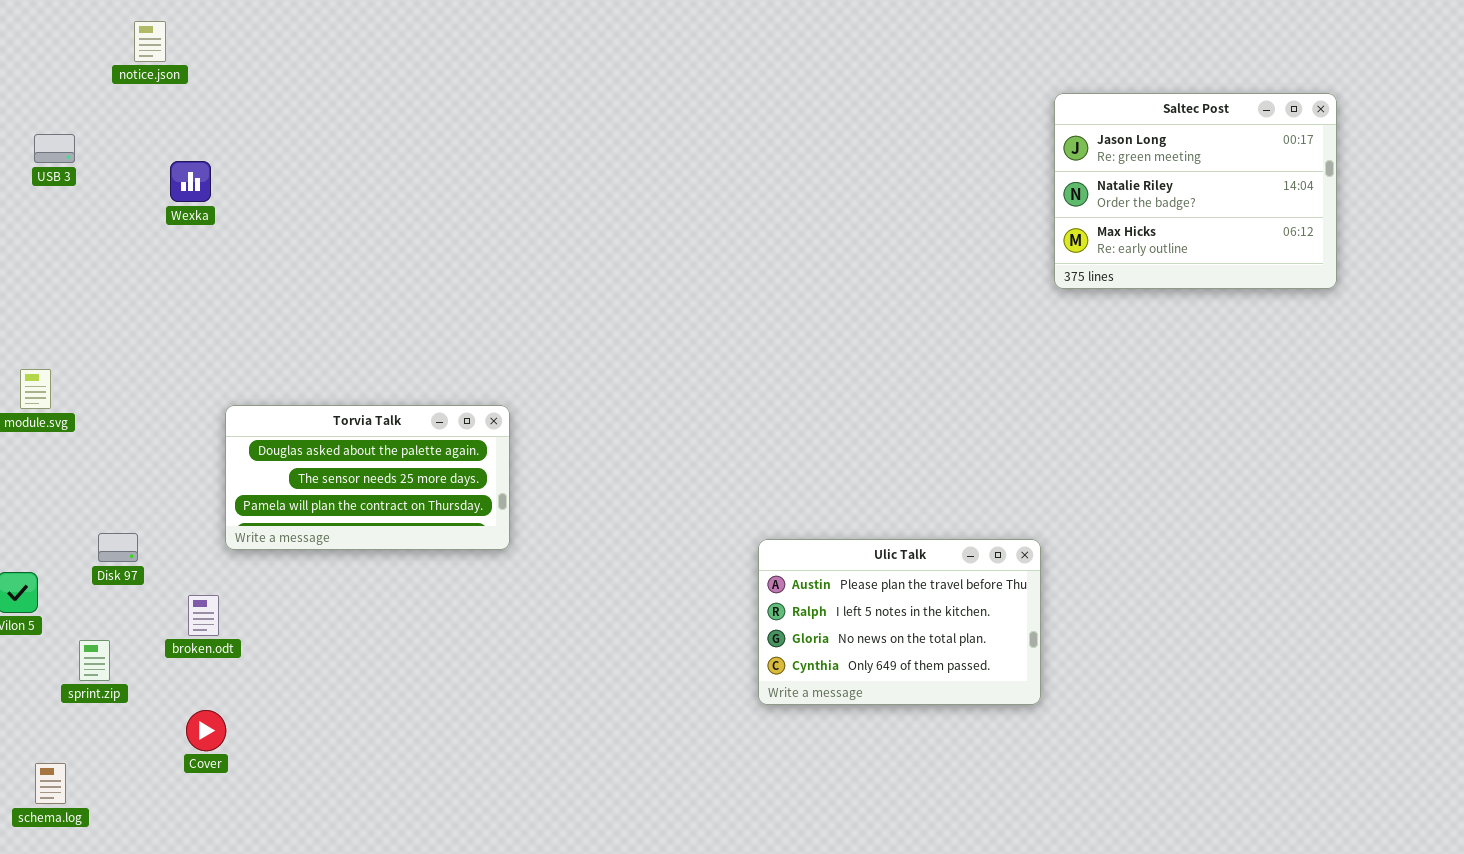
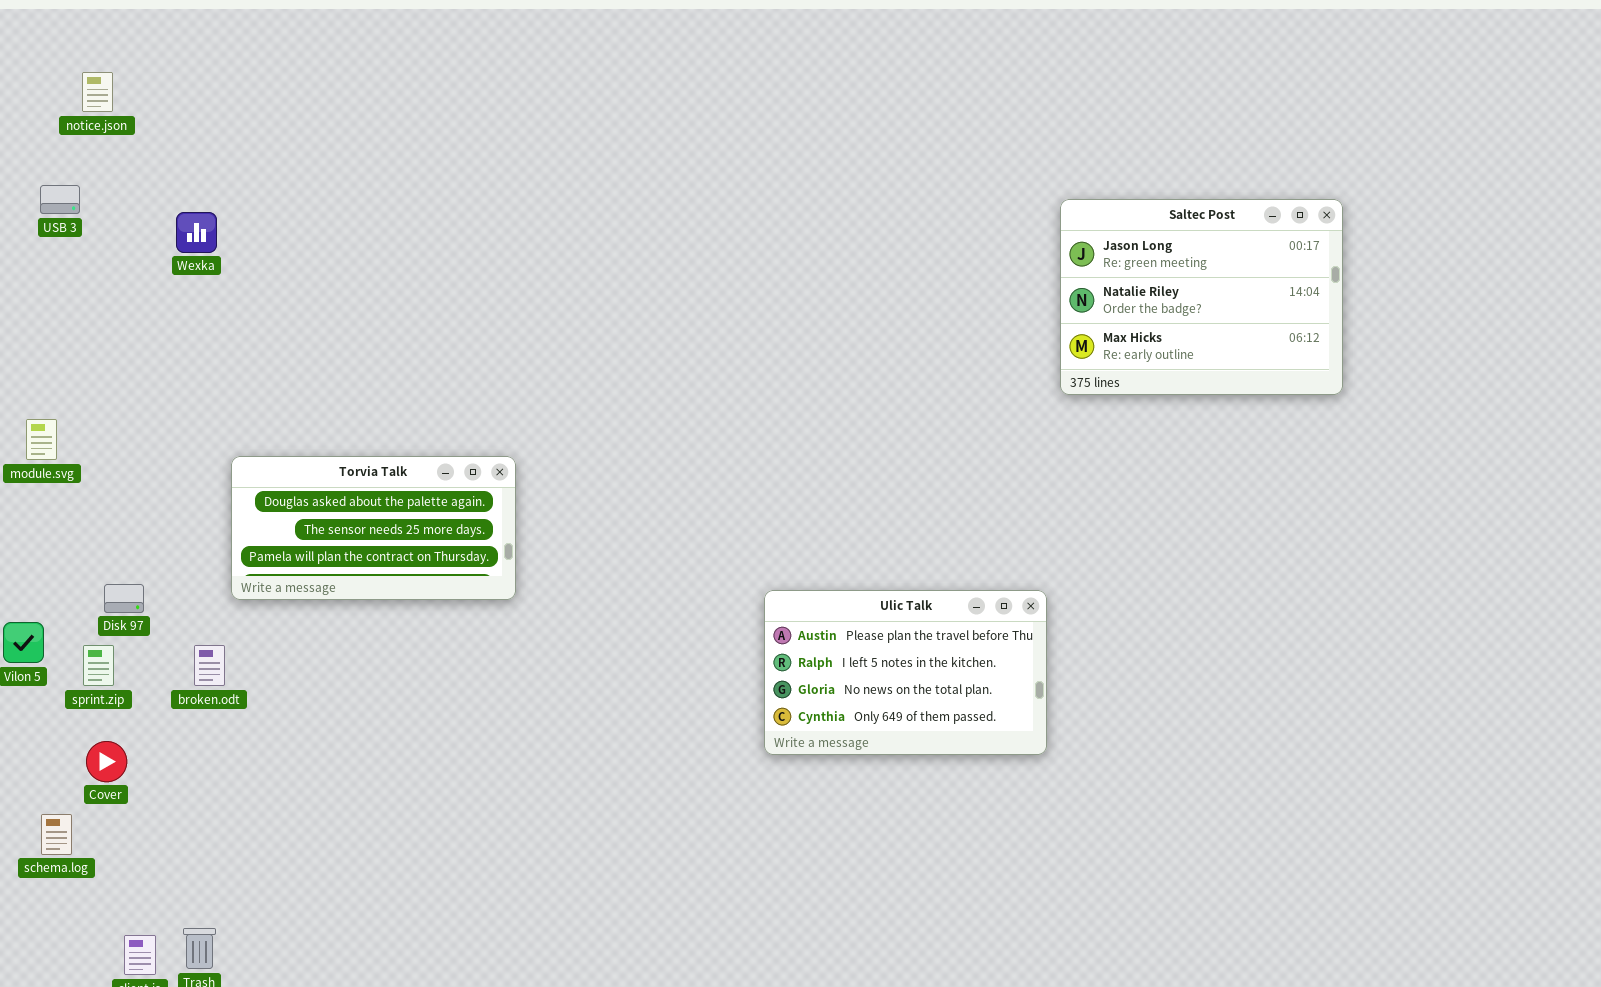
notice.json: [134,21,166,62] -> [82,72,113,112], moved
Saltec Post: [1054,93,1337,289] -> [1060,199,1343,395], moved
sprint.zip: [79,640,110,681] -> [83,645,114,686], moved
Cover: [186,710,226,751] -> [86,741,127,782], moved

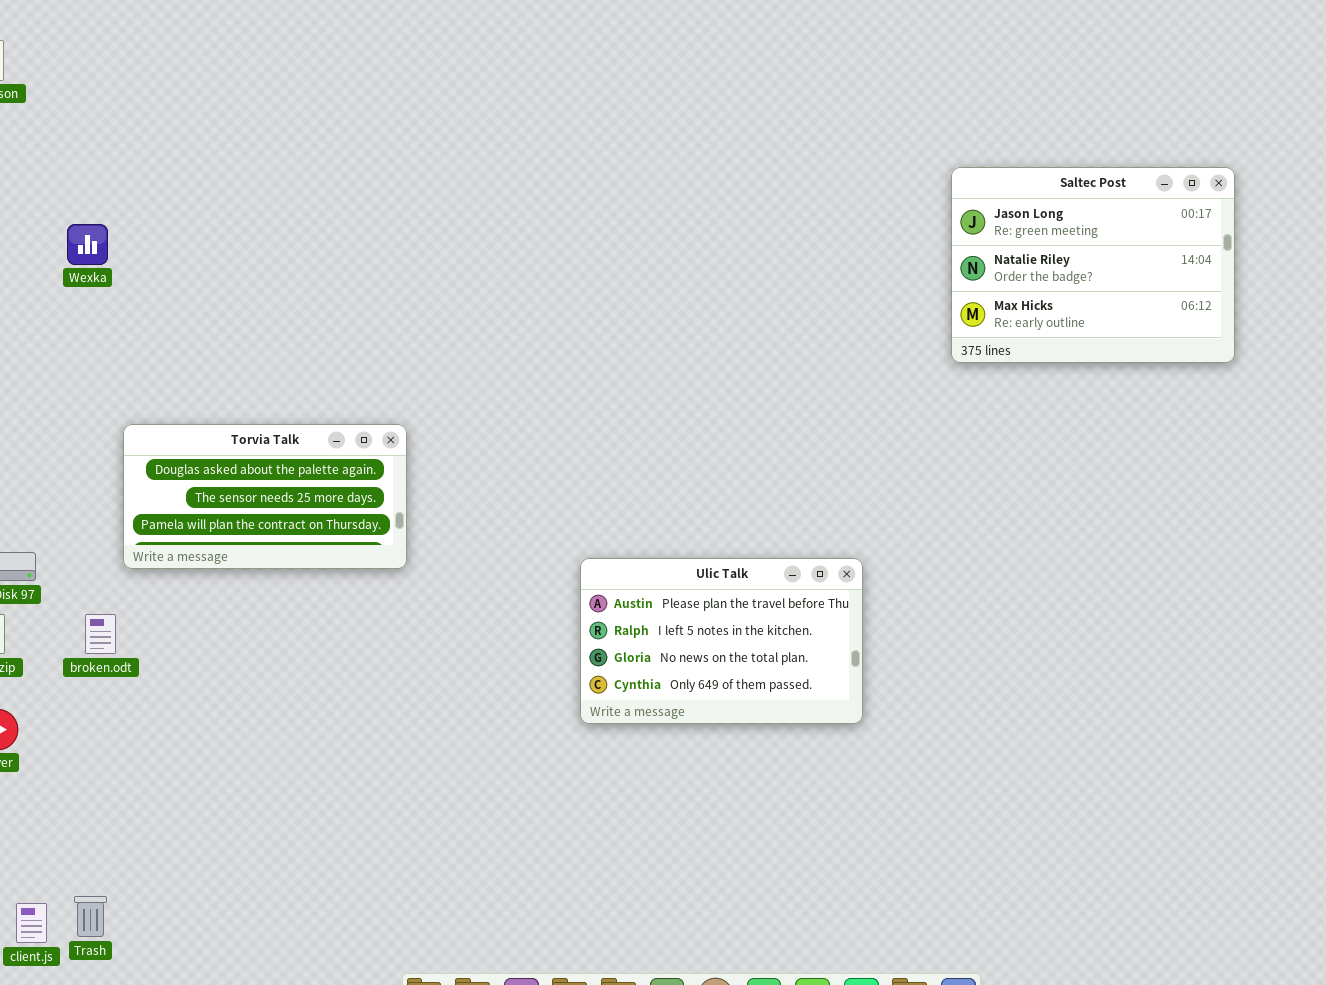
Wexka: [176,212,217,253] -> [67,224,108,265], moved
Ulic Talk: [764,590,1047,755] -> [580,558,863,724], moved

